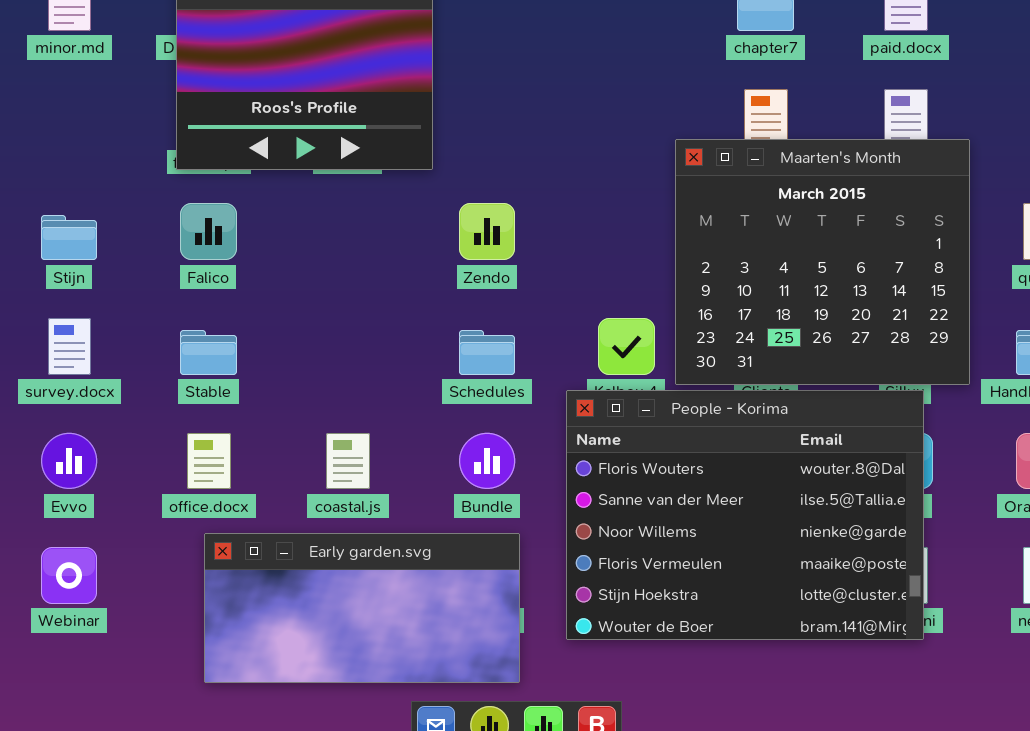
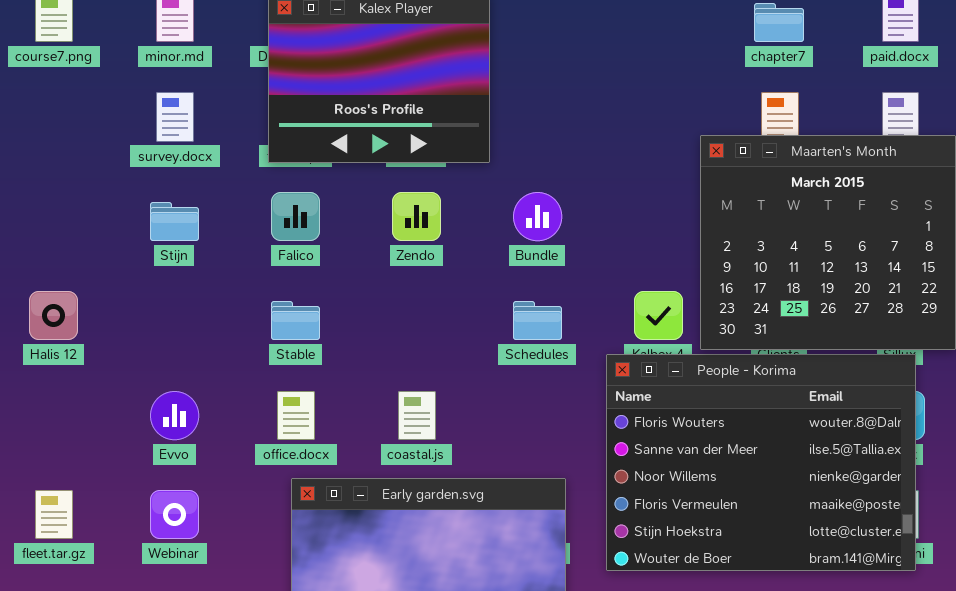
Zendo: [459,203,515,260] -> [392,192,441,241], moved
survey.docx: [48,318,91,375] -> [156,92,194,142], moved
Bundle: [459,433,515,489] -> [513,192,562,241], moved

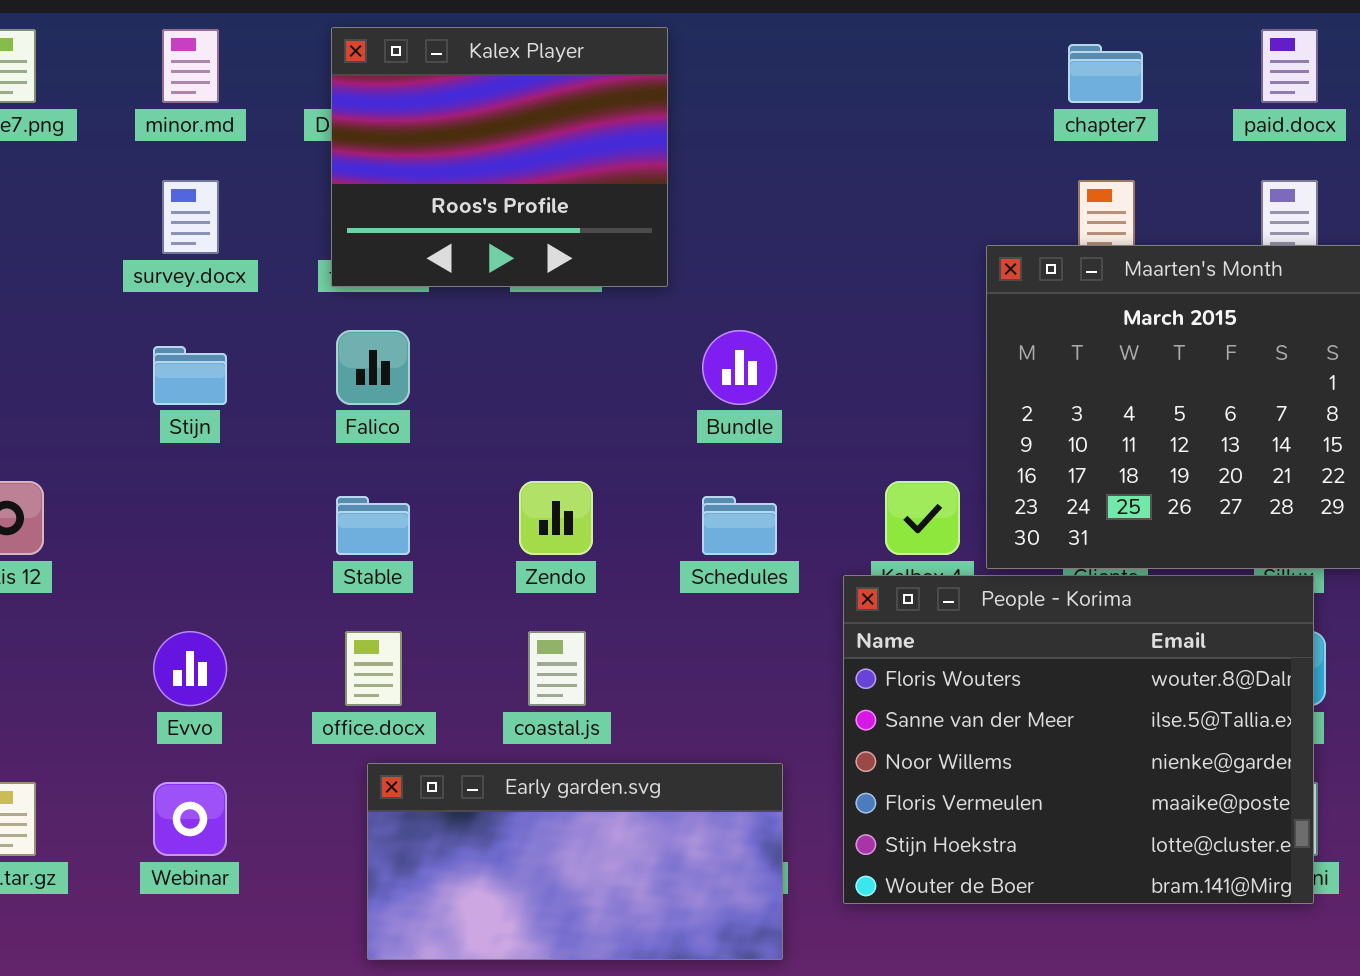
Zendo: [392,192,441,241] -> [519,481,593,555], moved

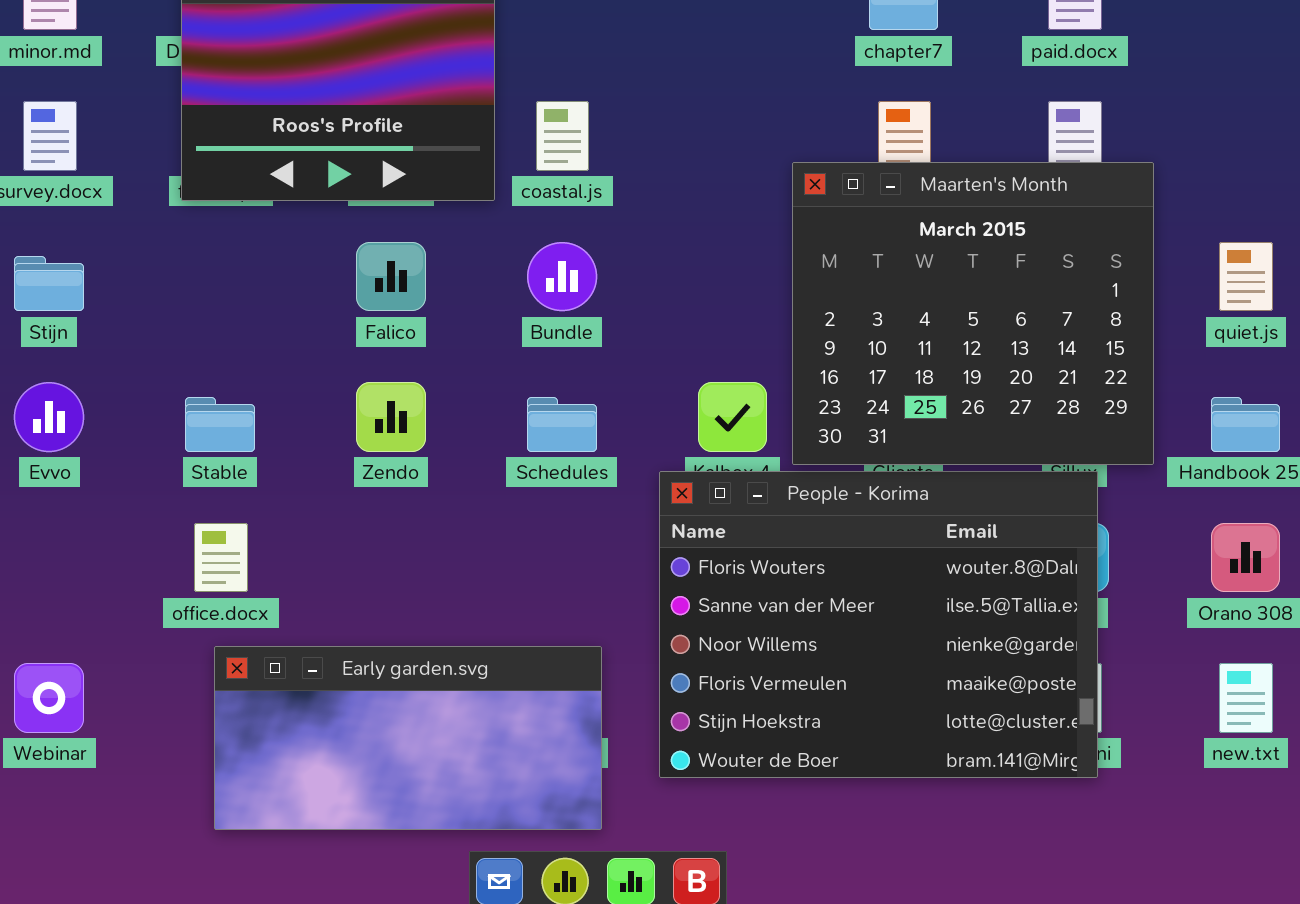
Falico: [336,330,410,405] -> [356,242,426,311], moved
Evvo: [153,631,227,706] -> [14,382,84,452], moved
coastal.js: [528,631,586,706] -> [536,101,589,171], moved

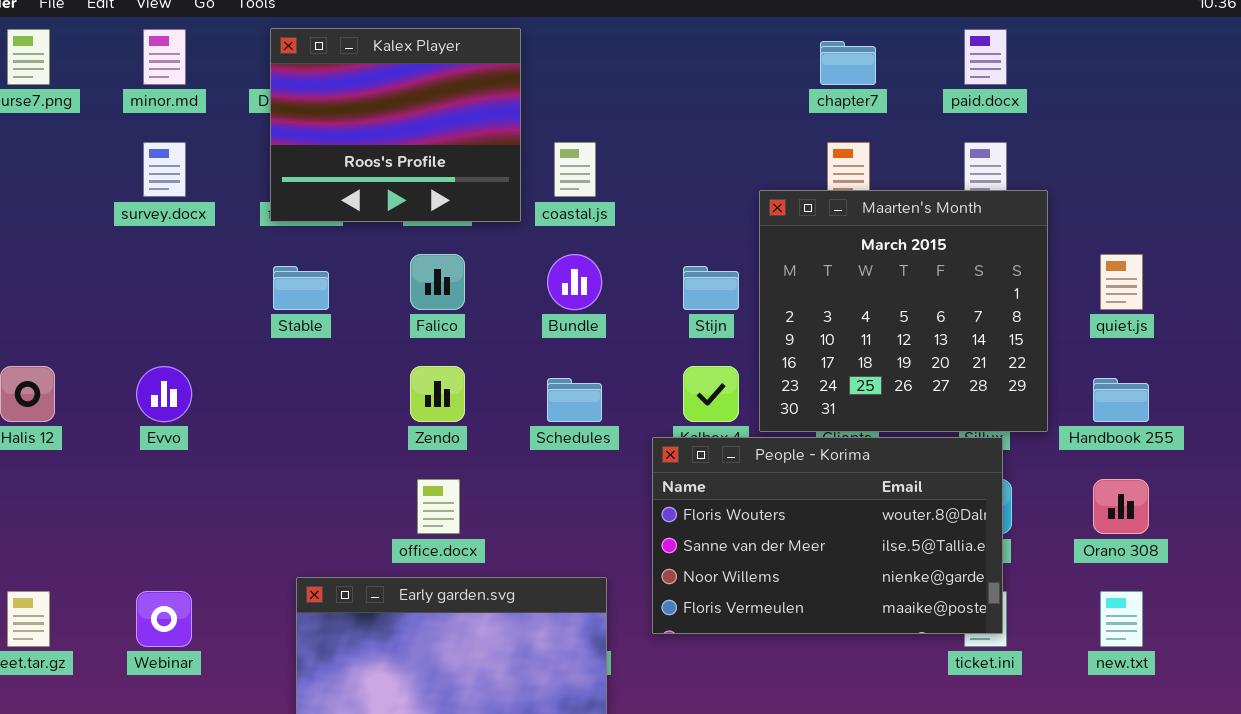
Stijn: [14,256,84,311] -> [683,266,739,310], moved
Stable: [185,397,255,452] -> [273,266,329,310], moved
People - Korima: [659,471,1098,778] -> [652,437,1003,634], resized
office.docx: [194,523,248,592] -> [417,479,460,534], moved

